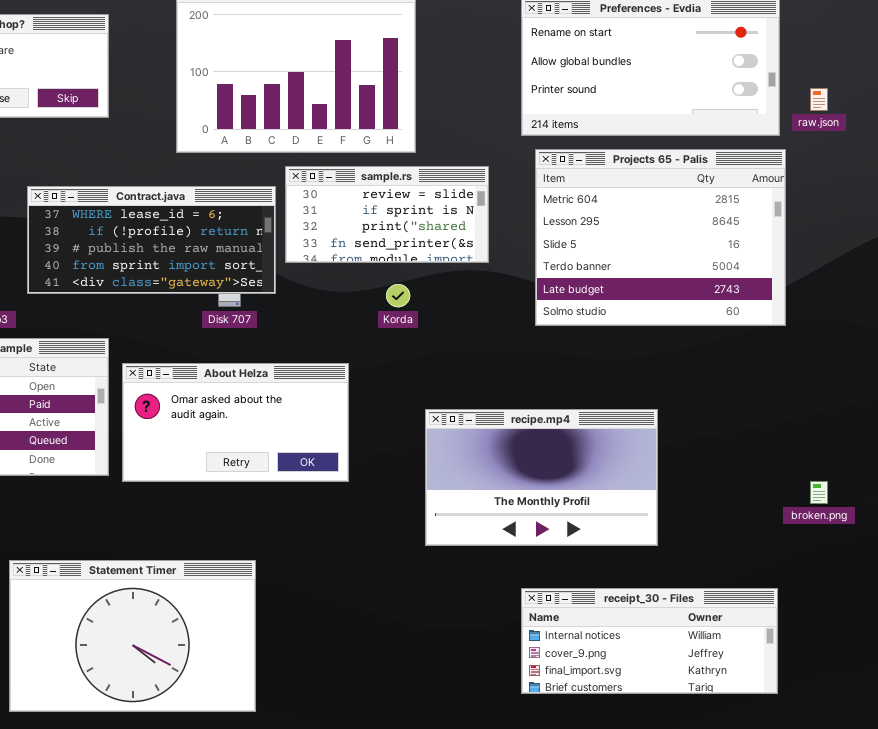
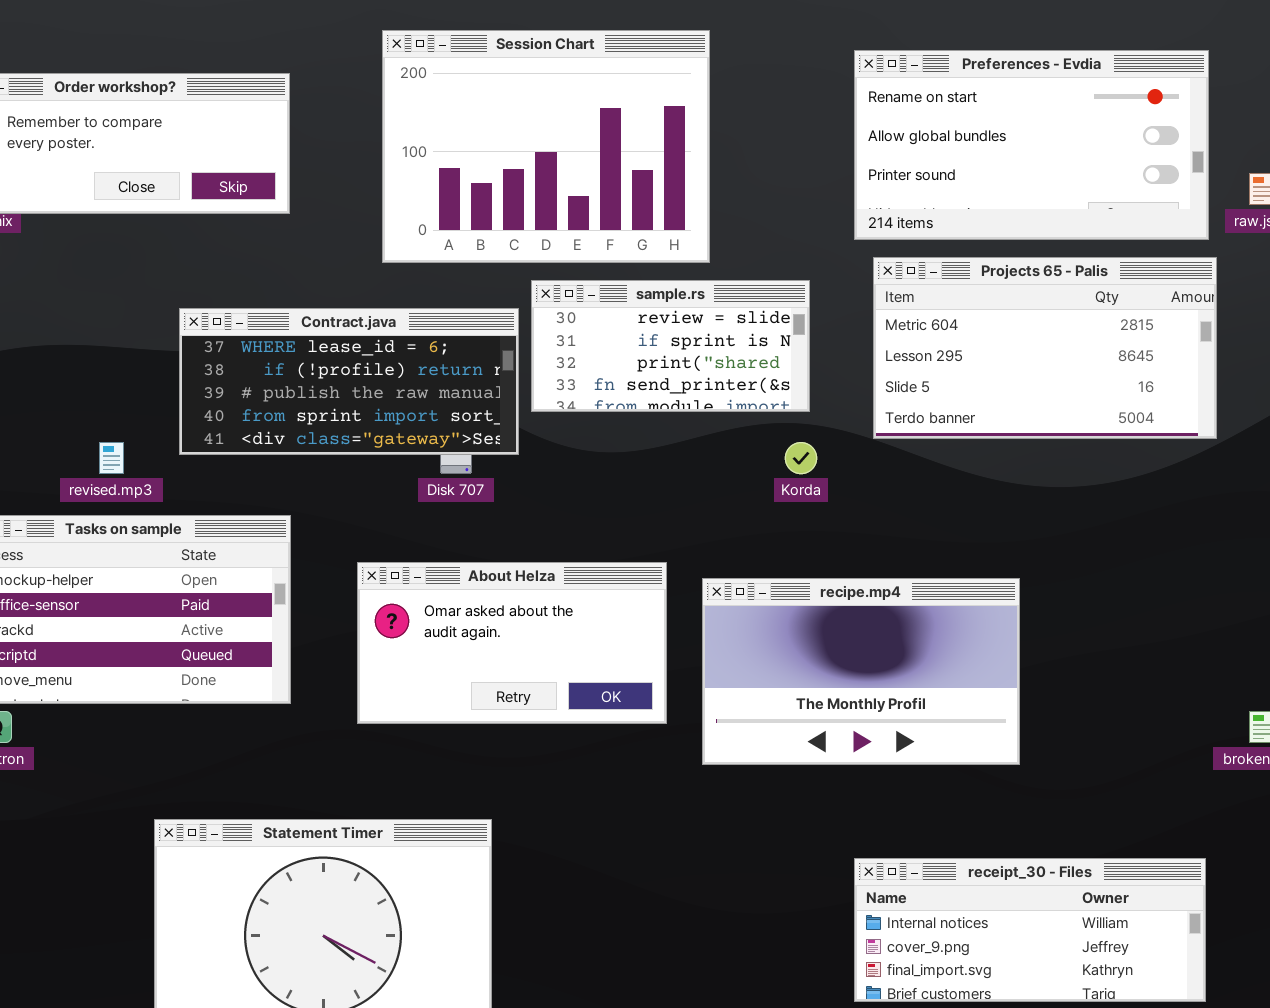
Projects 65 - Palis: [535,149,786,326] -> [873,257,1217,439], resized
Korda: [386,284,410,307] -> [785,442,817,474], moved
About Helza: [122,363,349,482] -> [357,562,667,724], moved
recipe.mp4: [425,409,658,546] -> [702,578,1020,765], moved

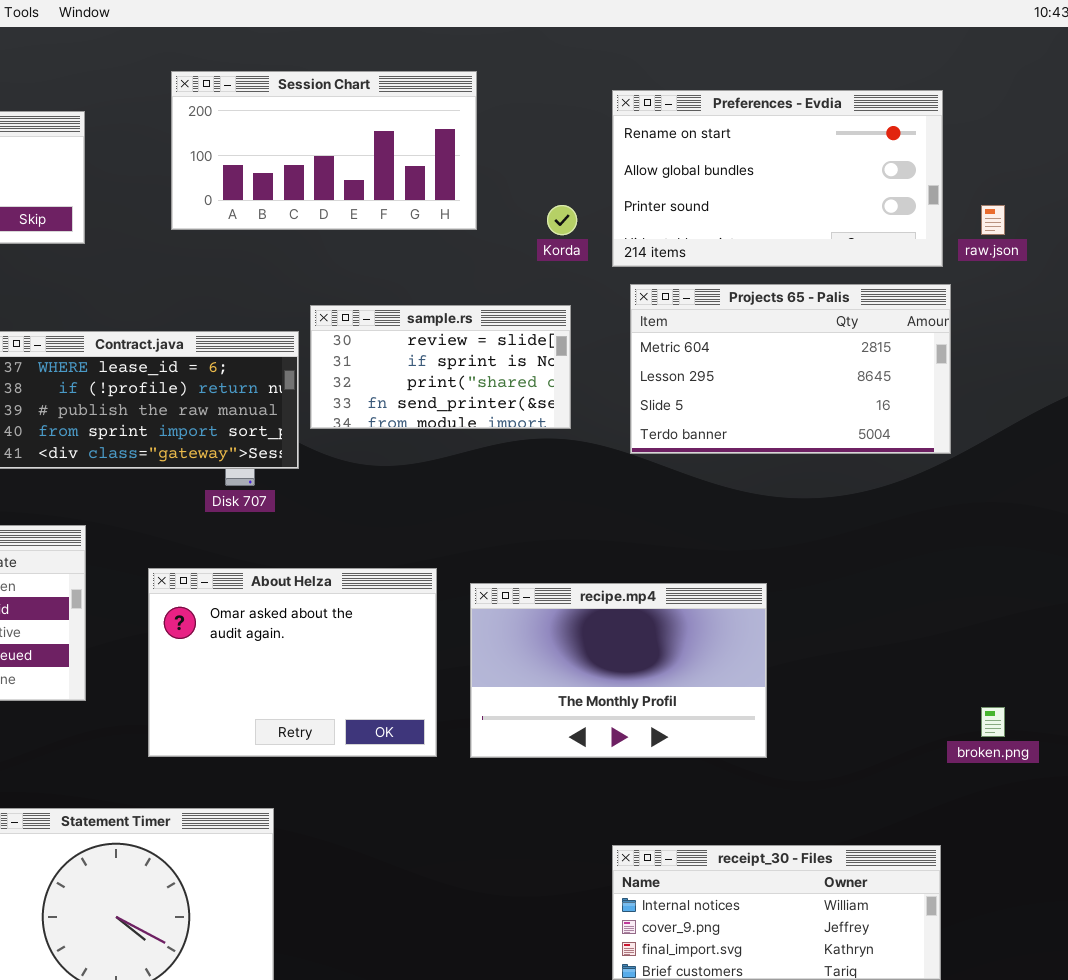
Session Chart: [382,30,710,263] -> [171,71,477,230], resized
Korda: [785,442,817,474] -> [547,205,577,235], moved
About Helza: [357,562,667,724] -> [148,568,437,757], resized

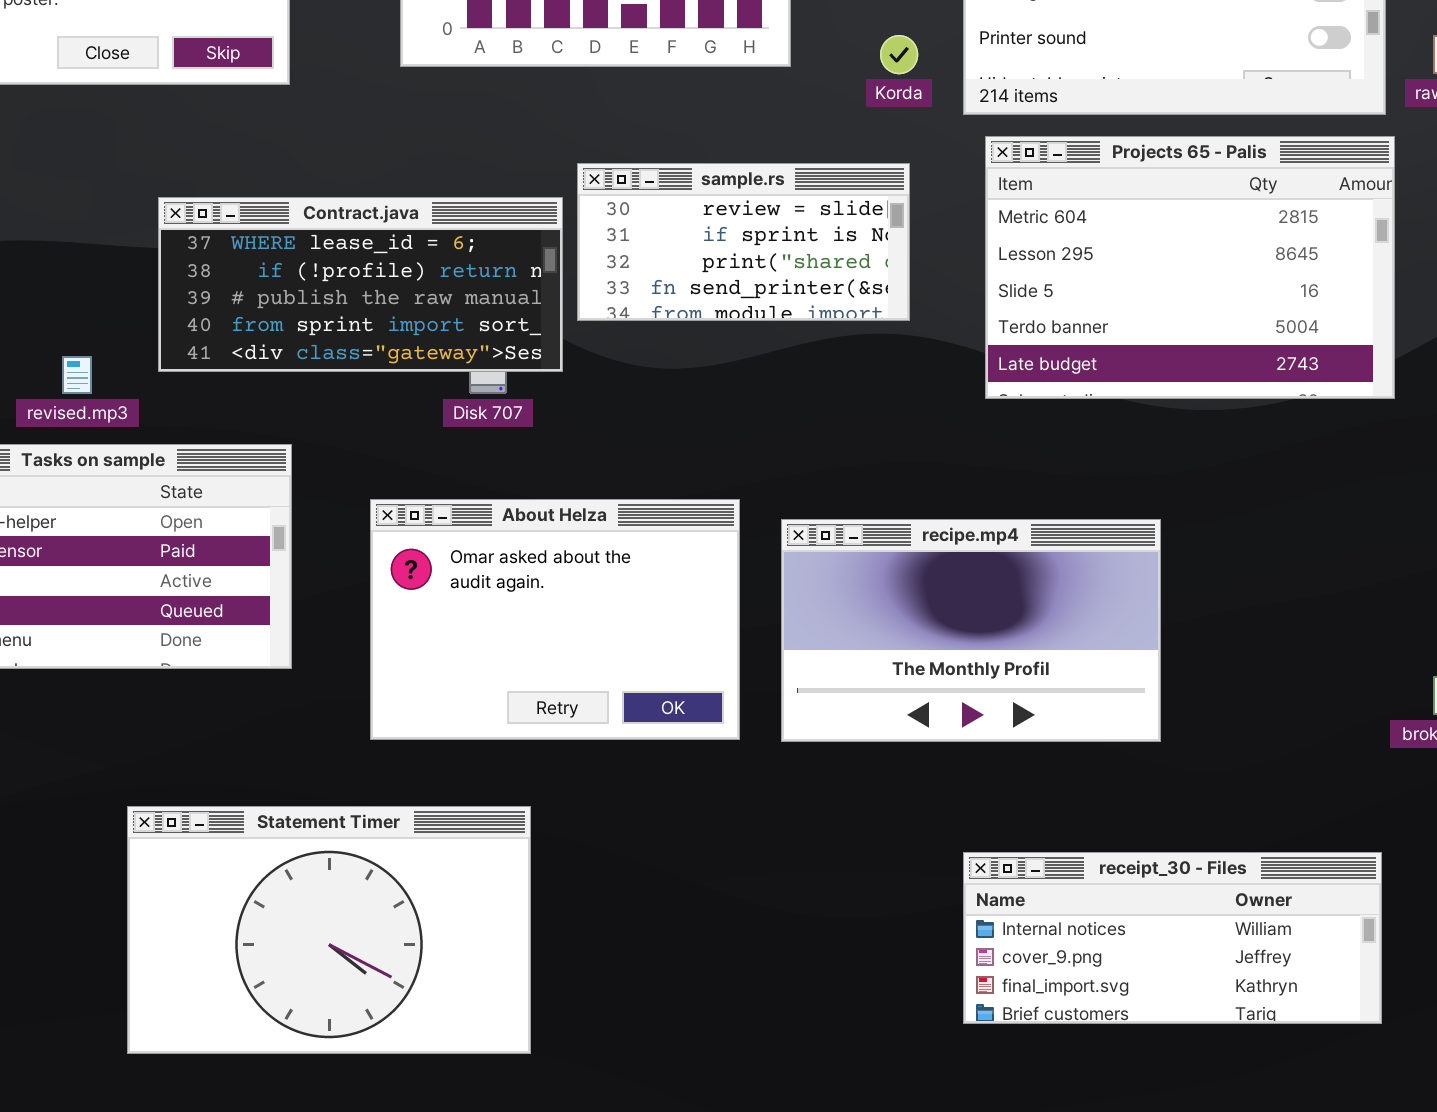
Projects 65 - Palis: [630,284,951,454] -> [985,136,1395,399], resized

